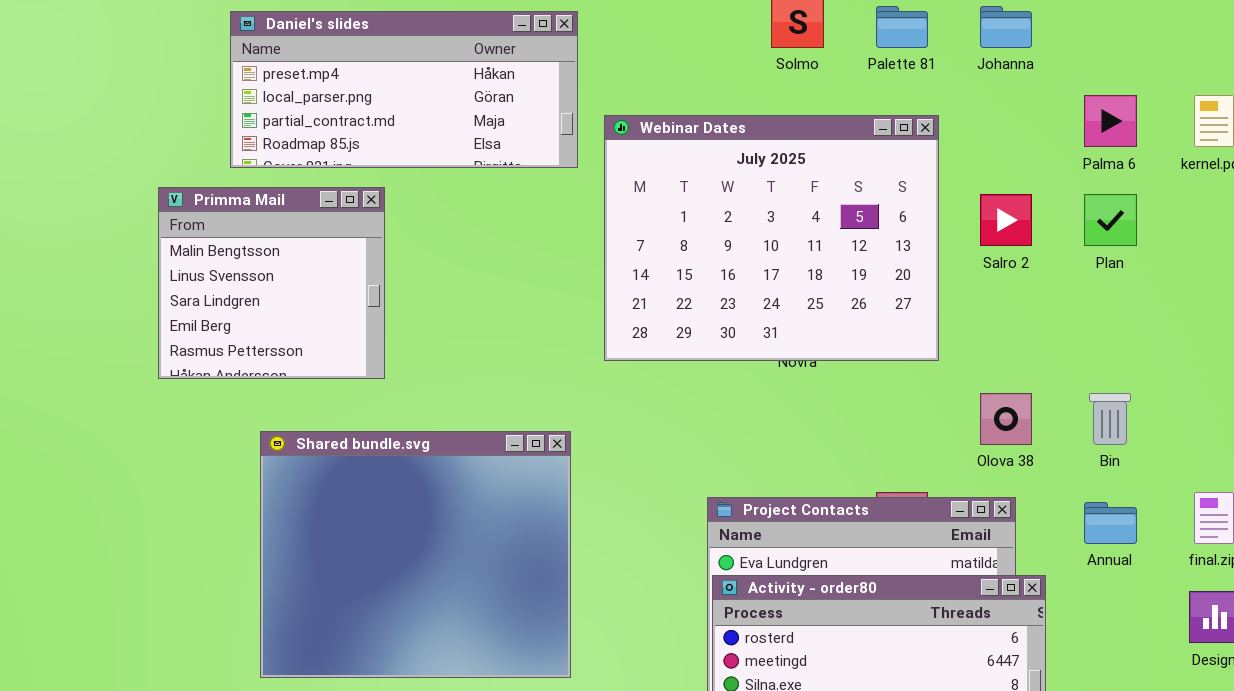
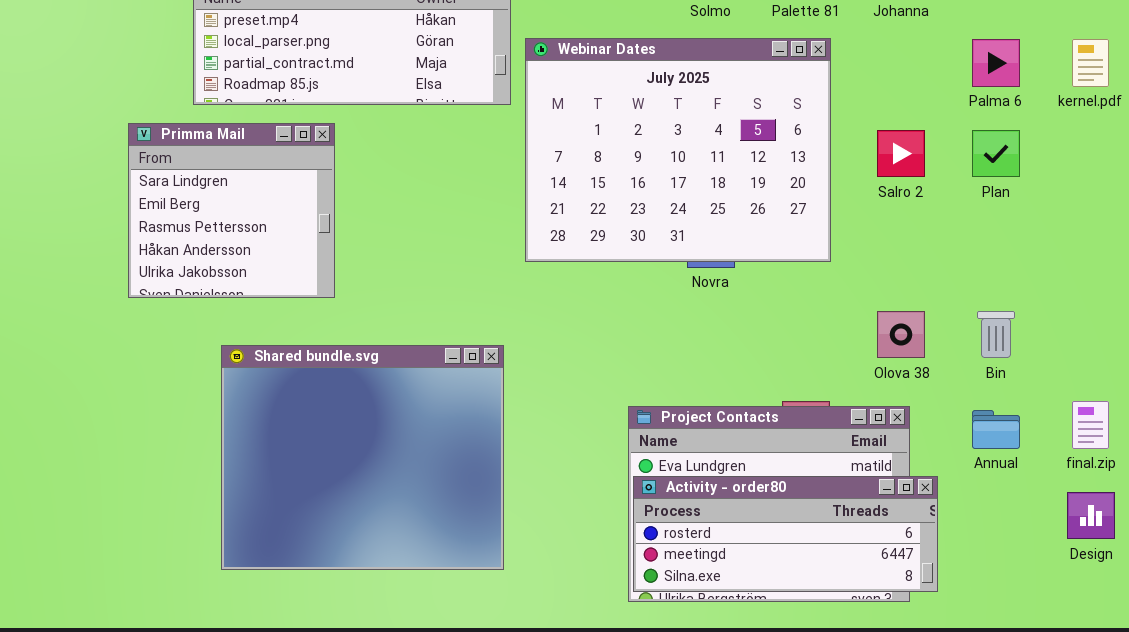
Webinar Dates: [604,115,939,361] -> [525,38,831,262], moved
Primma Mail: [158,187,385,379] -> [128,123,335,298], scrolled down 2 rows

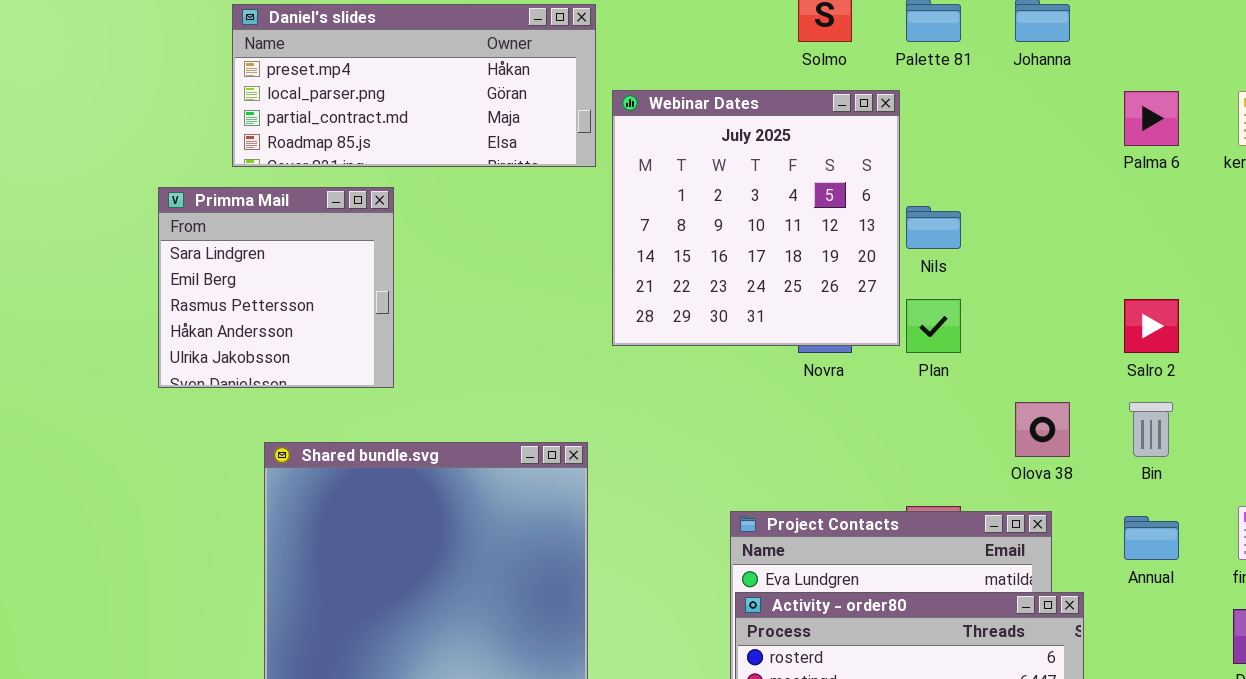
Webinar Dates: [525,38,831,262] -> [612,90,900,346], resized
Salro 2: [877,130,925,177] -> [1124,299,1179,353], moved
Plan: [972,130,1020,177] -> [906,299,961,353], moved

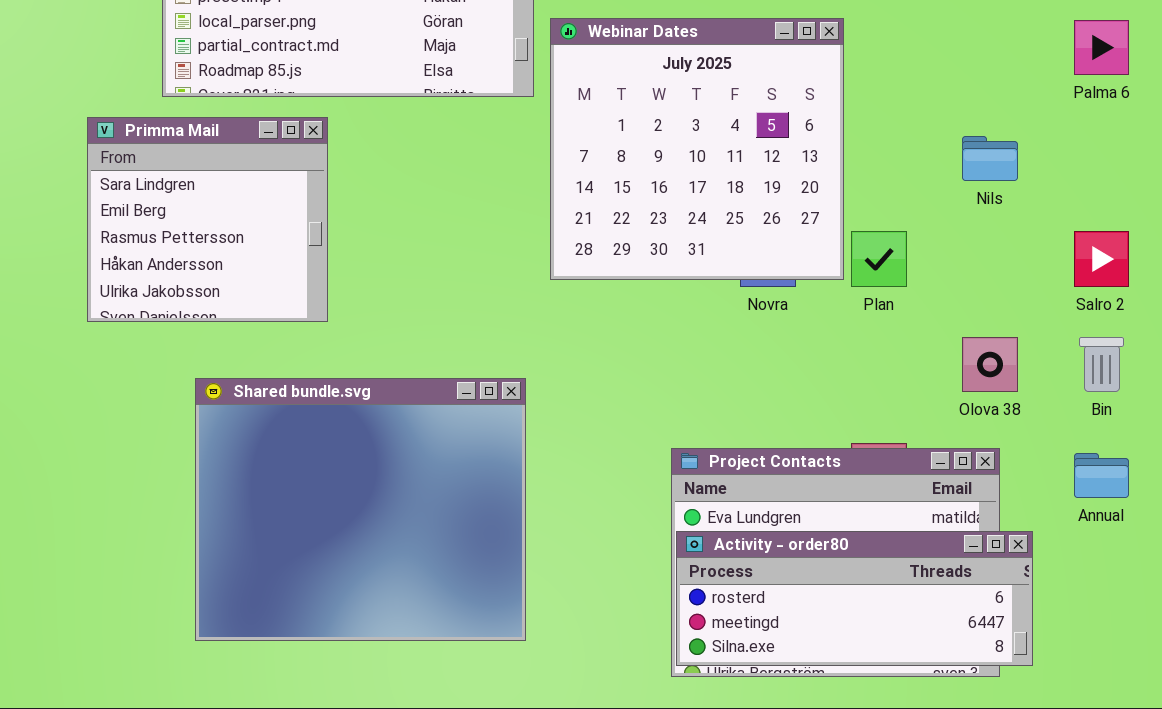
Nils: [906,206,961,249] -> [962,136,1018,181], moved

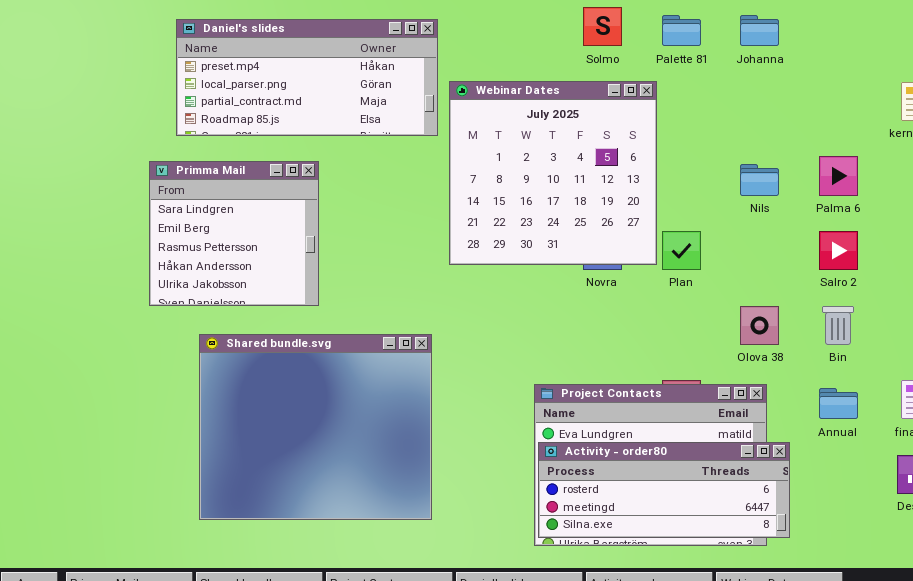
Palma 6: [1074,20,1129,75] -> [819,156,858,196], moved
Primma Mail: [87,117,328,322] -> [149,161,319,306], moved

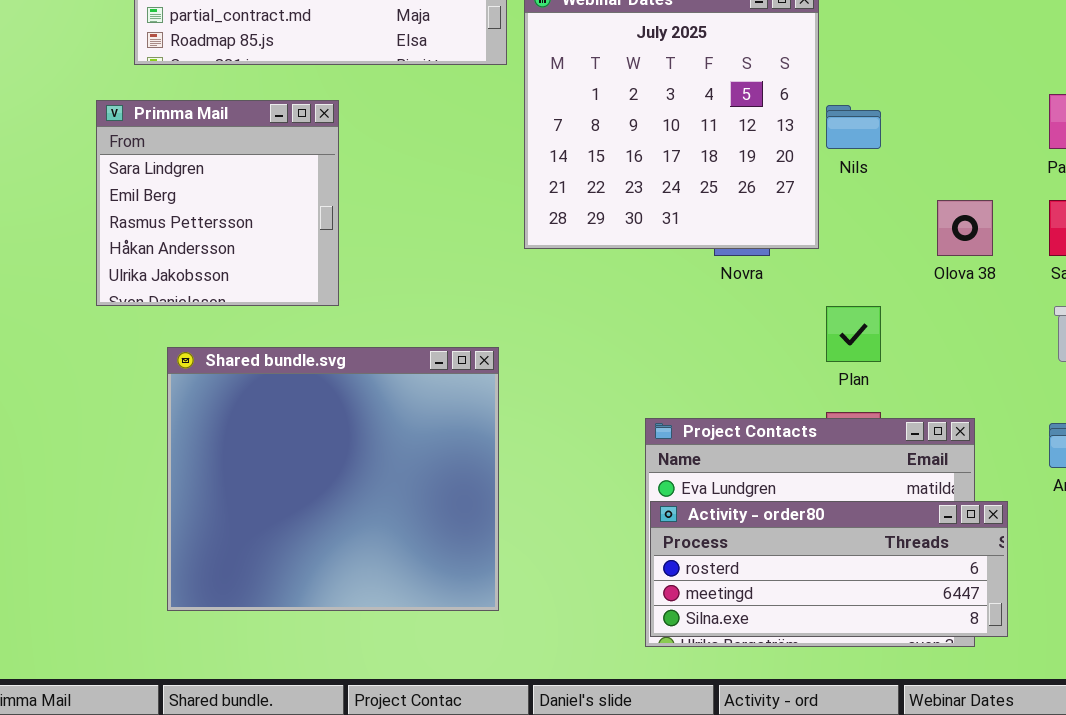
Nils: [740,164,779,196] -> [826,105,881,149], moved
Plan: [662,231,701,270] -> [826,306,881,362], moved
Olova 38: [740,306,779,345] -> [937,200,993,256], moved

